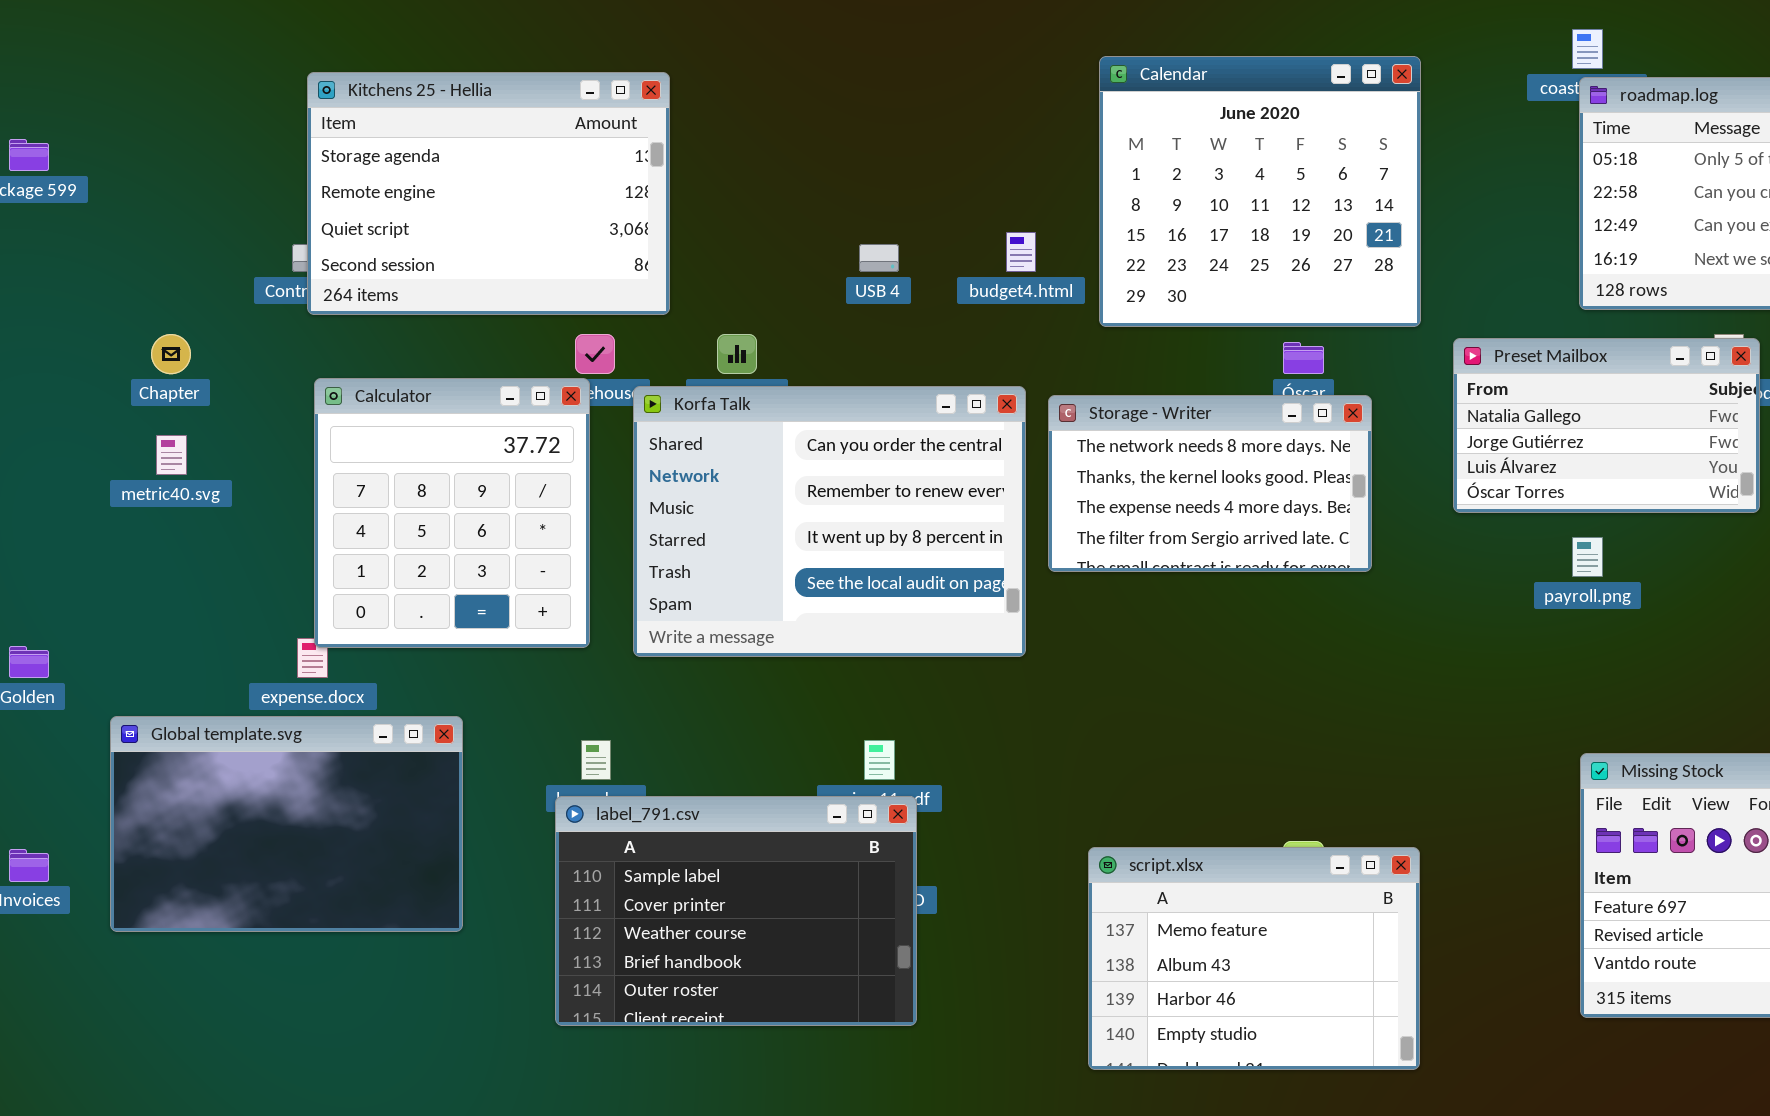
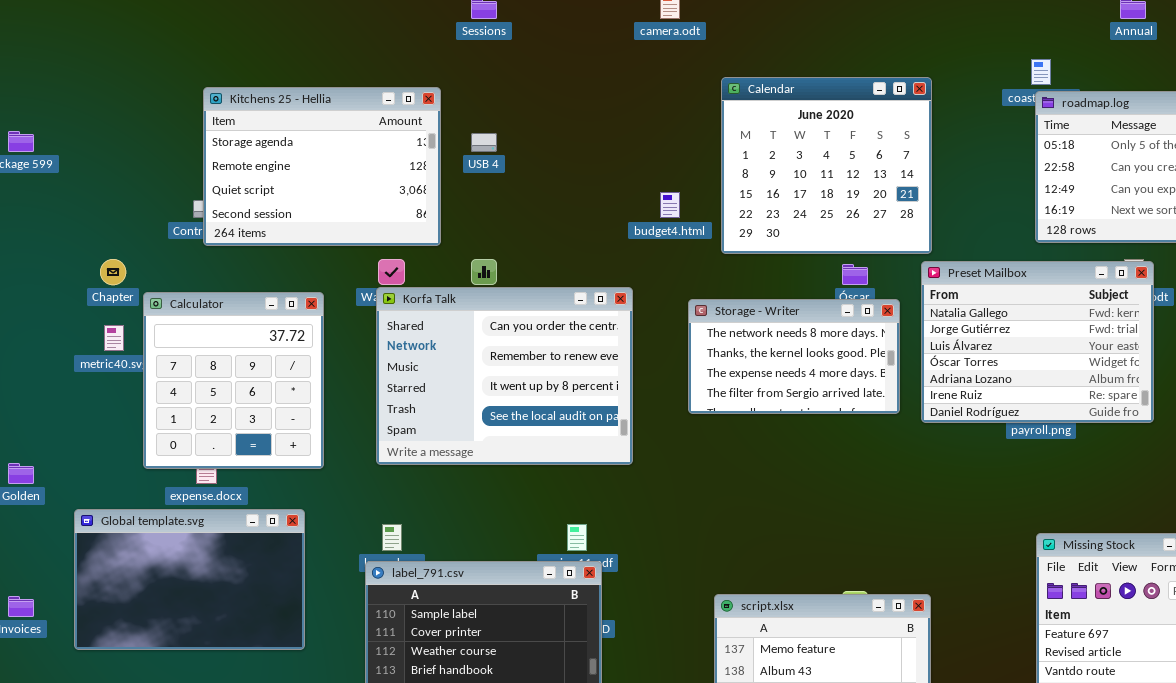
USB 4: [859,244,899,272] -> [471,133,497,152], moved
Preset Mailbox: [1453,338,1760,513] -> [921,261,1154,423], resized
Calculator: [314,378,590,648] -> [143,292,324,469], moved
Korfa Talk: [633,386,1026,657] -> [376,287,633,465], moved

